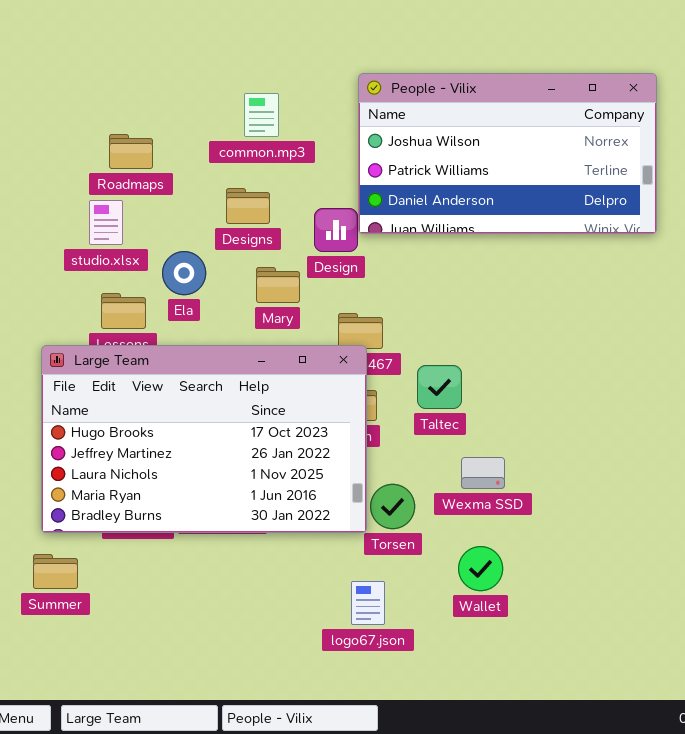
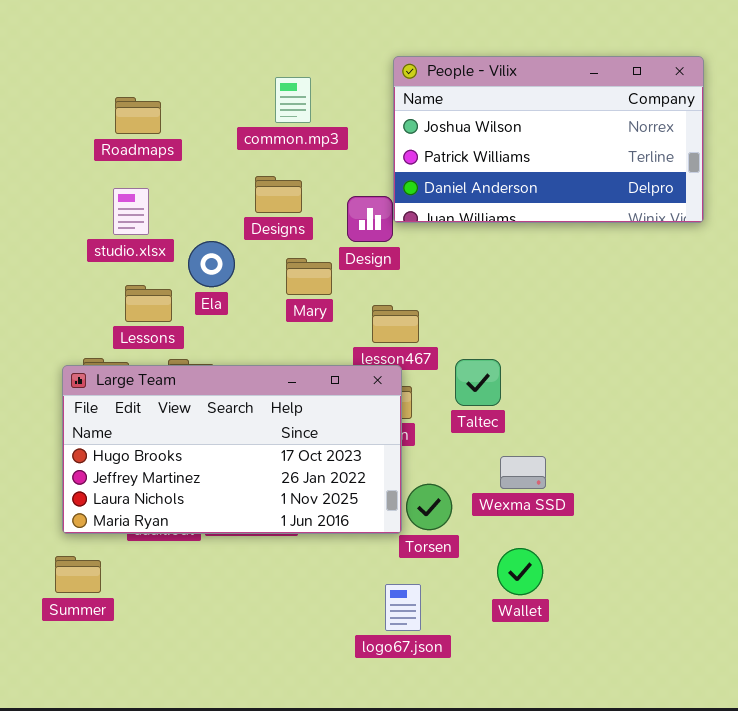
Roadmaps: [109,134,153,169] -> [115,97,161,134], moved
Large Team: [41,345,367,533] -> [62,365,402,534], resized

